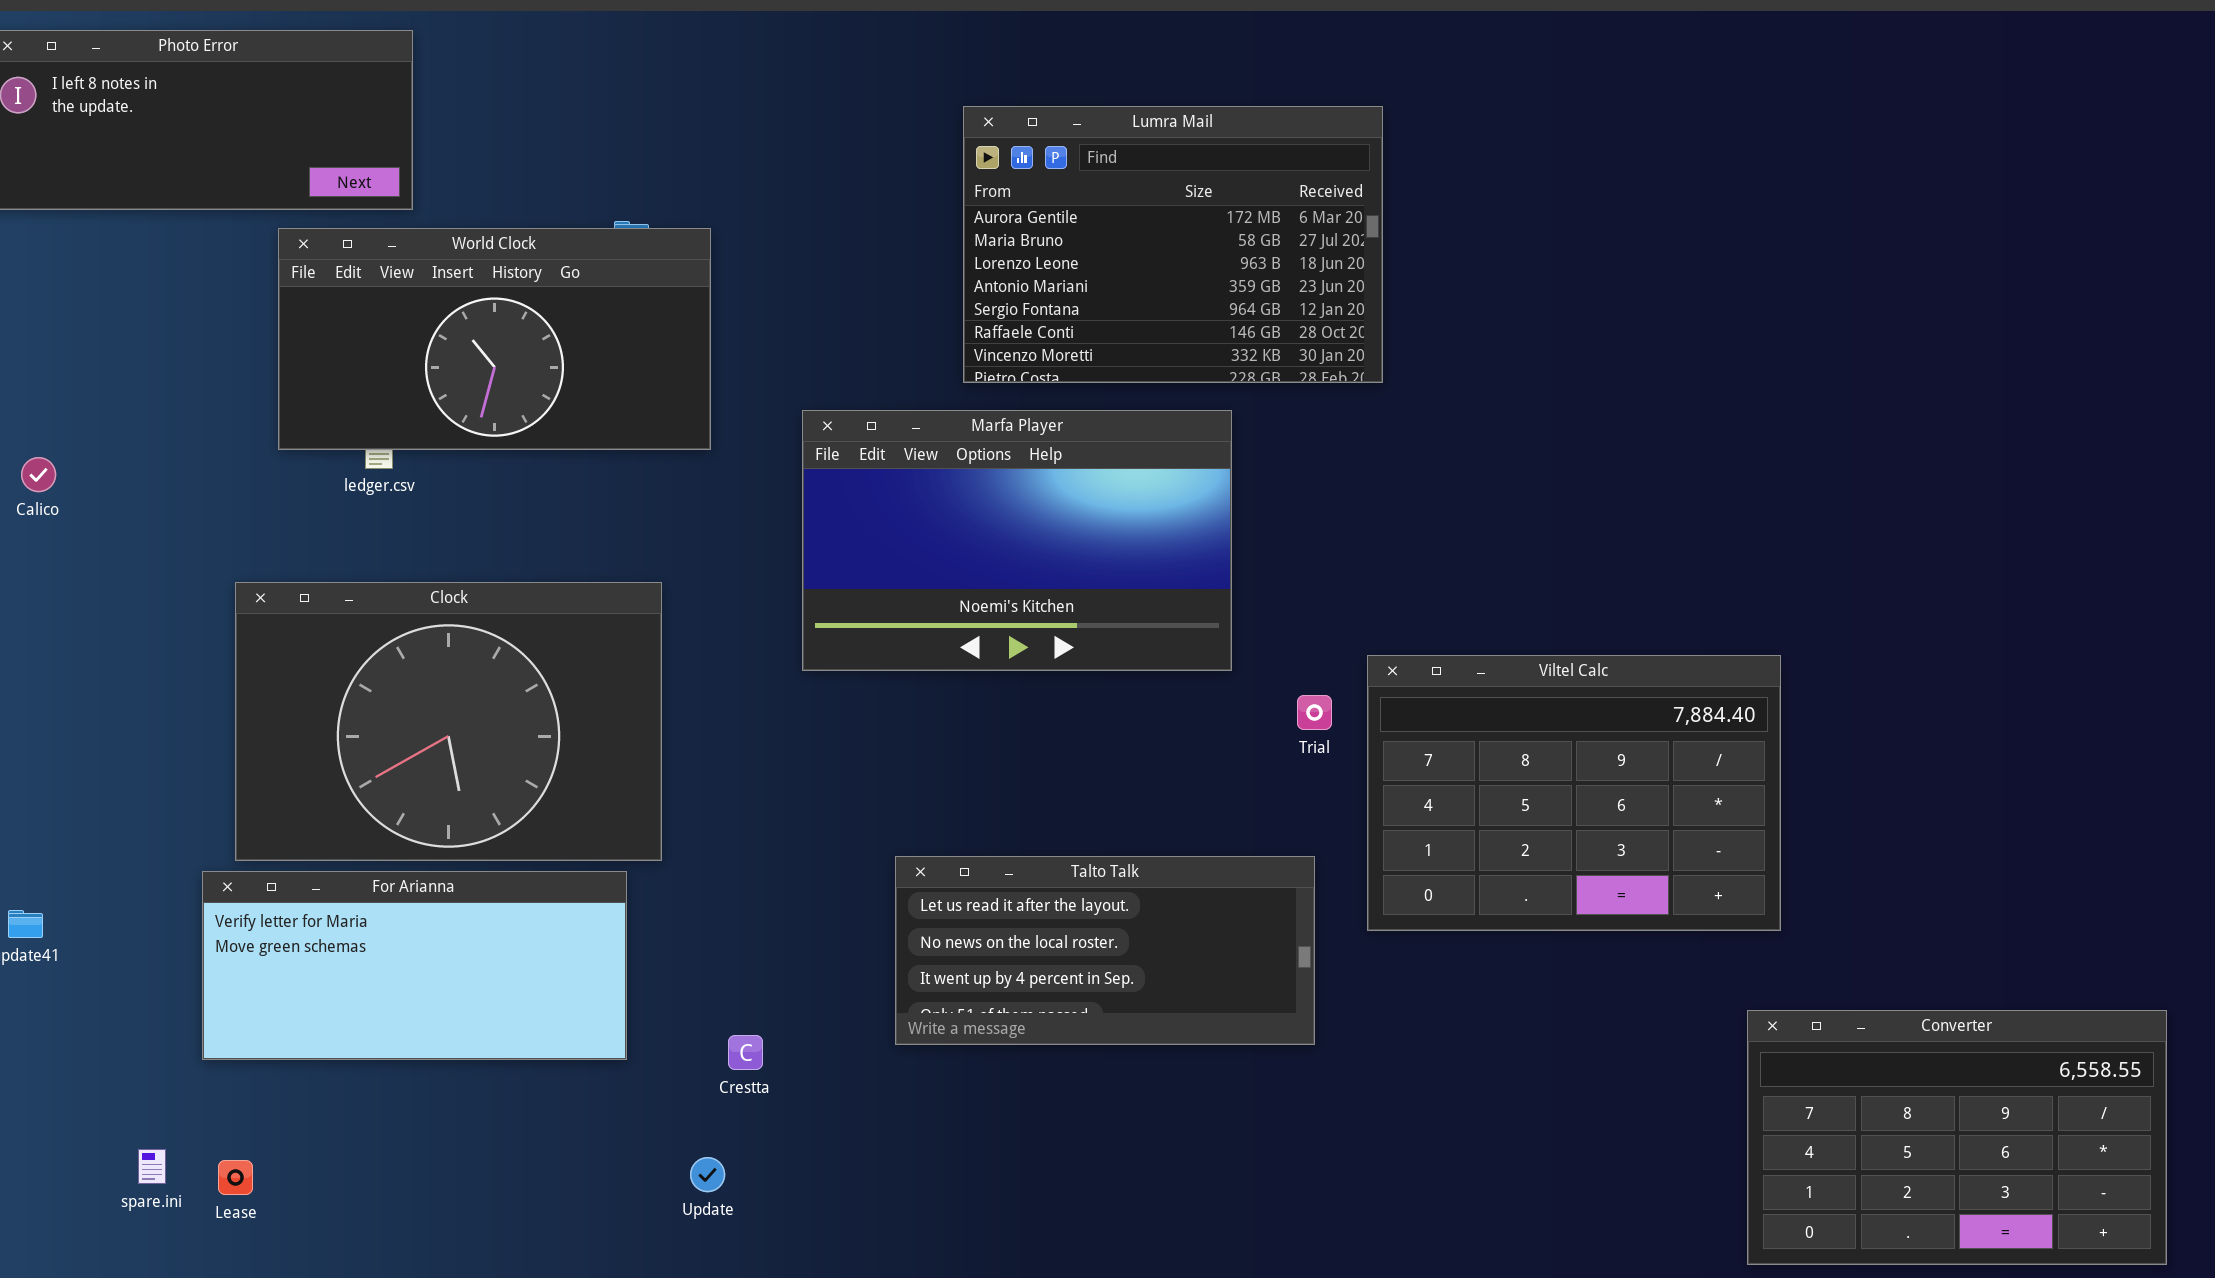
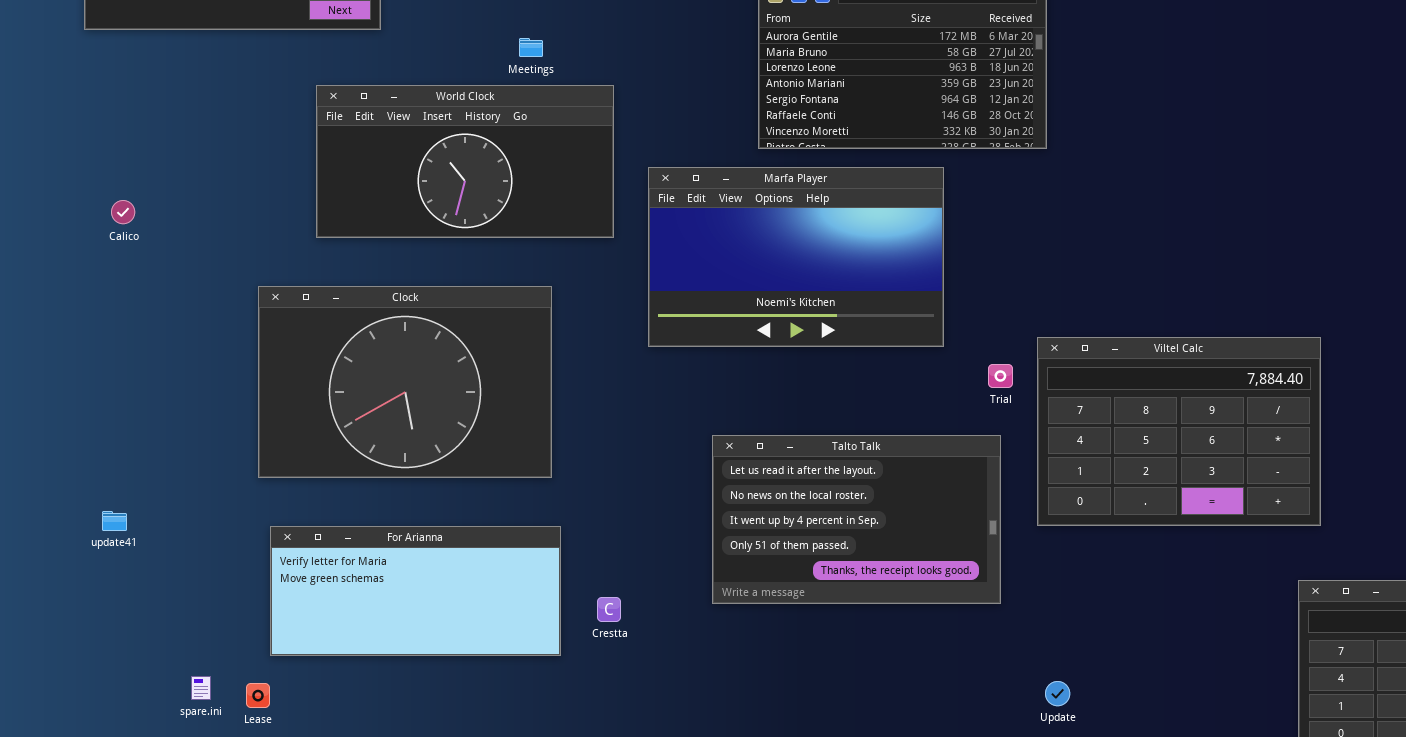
World Clock: [278,228,711,450] -> [316,85,614,238], moved
Talto Talk: [895,856,1315,1045] -> [712,435,1001,604], resized
For Arianna: [202,871,627,1060] -> [270,526,561,656], moved
Update: [690,1157,725,1192] -> [1045,681,1070,706], moved

